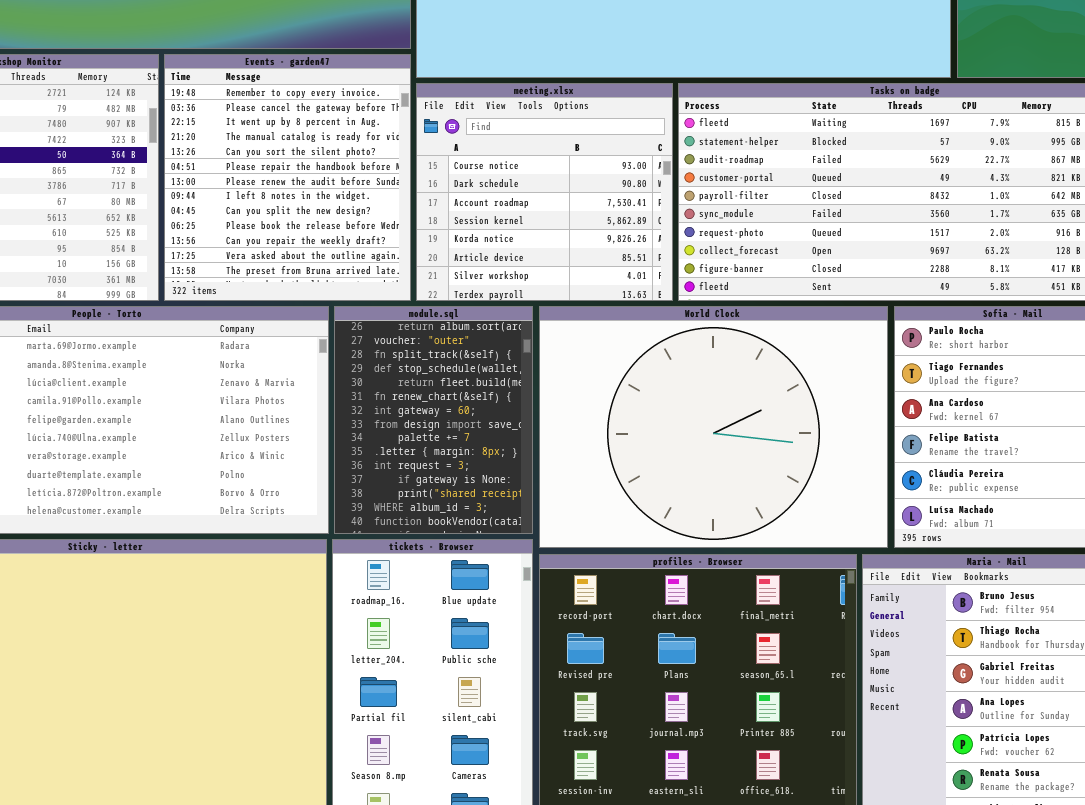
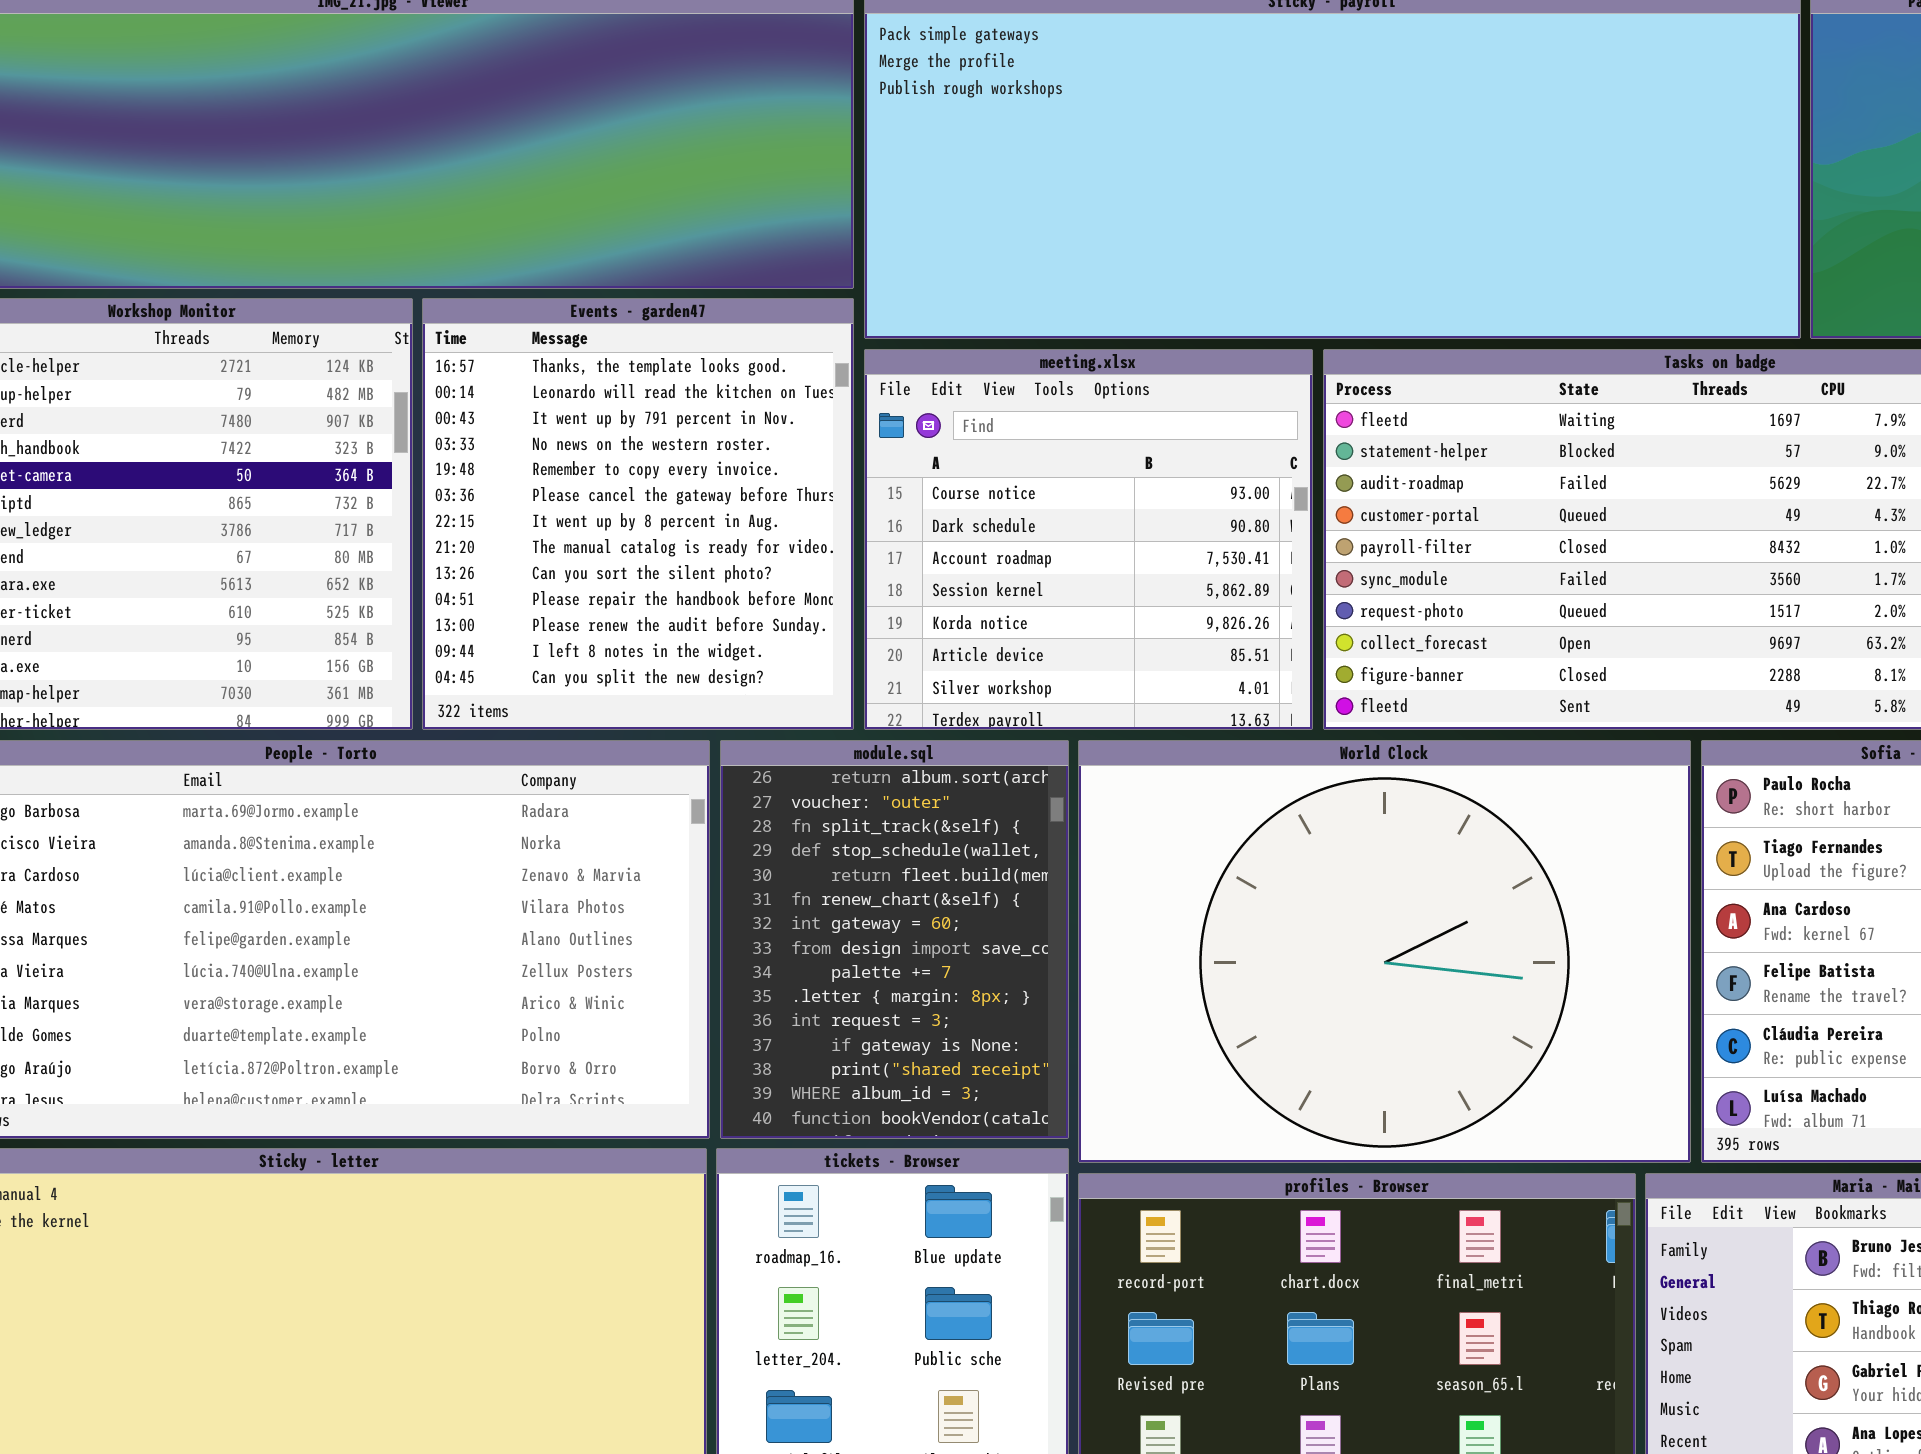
Events - garden47: [164,54,411,301] -> [422,298,854,730], scrolled up 4 rows

